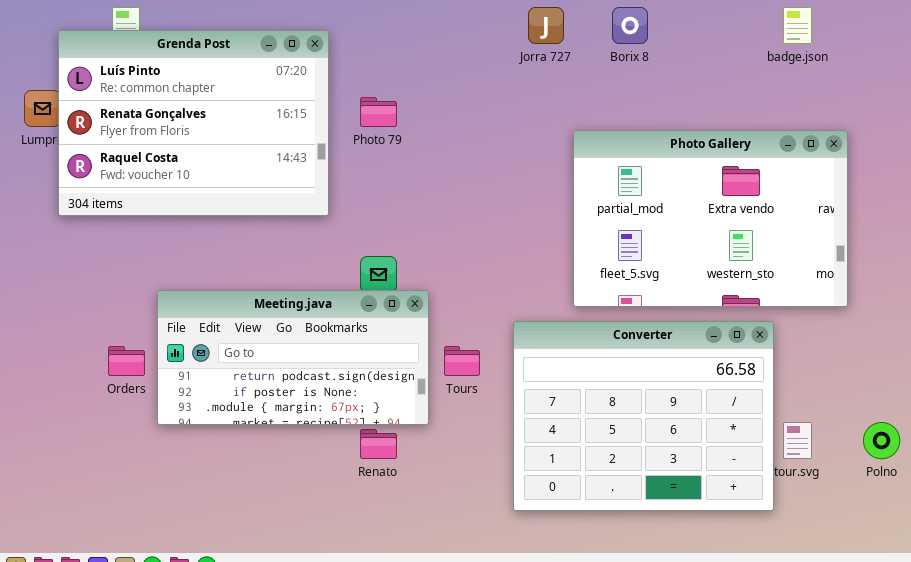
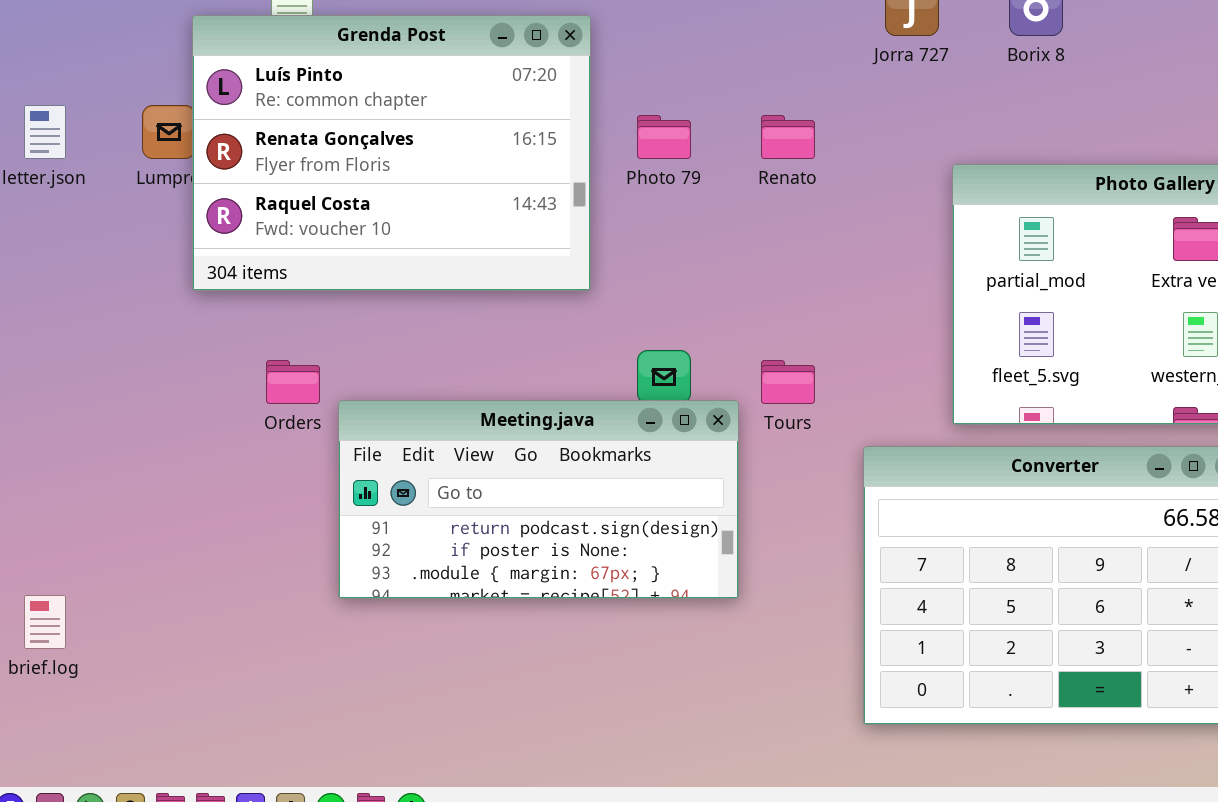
Orders: [108,346,145,376] -> [266,360,320,404], moved
Tours: [444,346,480,376] -> [761,360,815,404], moved
Renato: [360,429,397,459] -> [761,115,815,159], moved

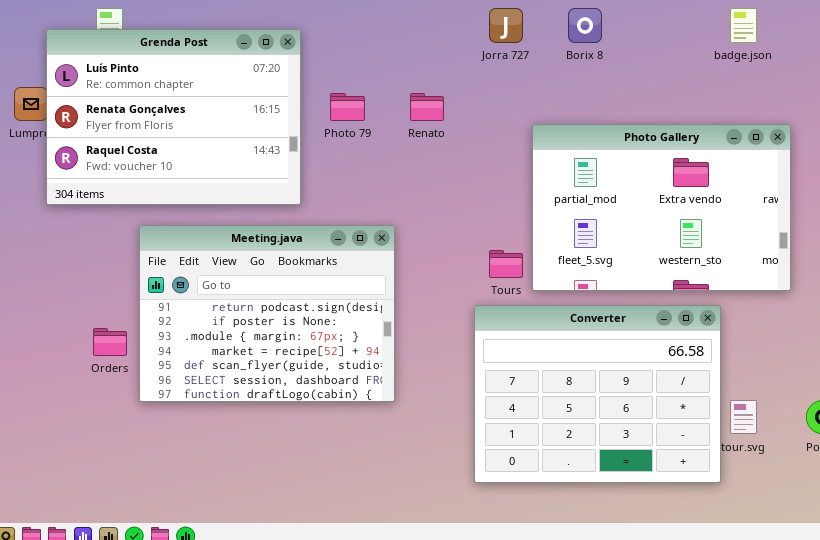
Orders: [266,360,320,404] -> [93,328,127,356], moved
Tours: [761,360,815,404] -> [489,250,523,278], moved
Meeting.java: [338,400,739,599] -> [139,225,395,402], resized

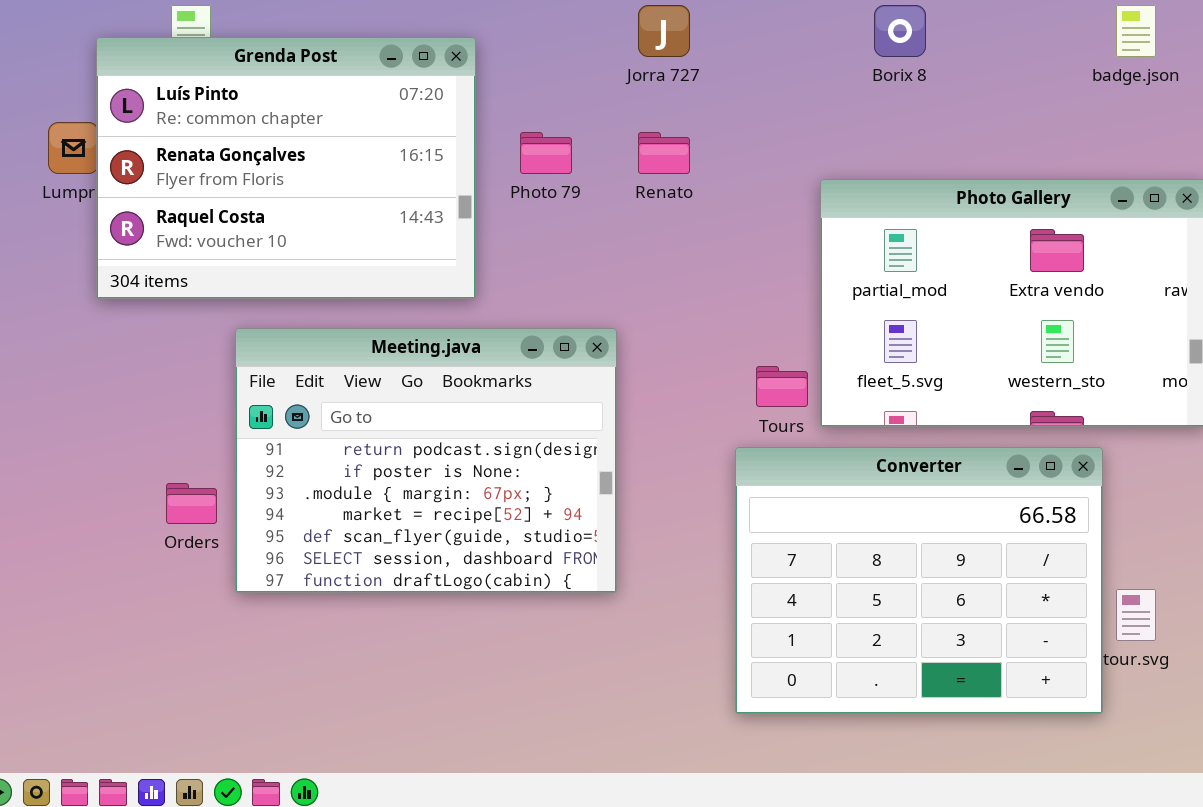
Jorra 727: [489,8,523,43] -> [638,5,690,57], moved

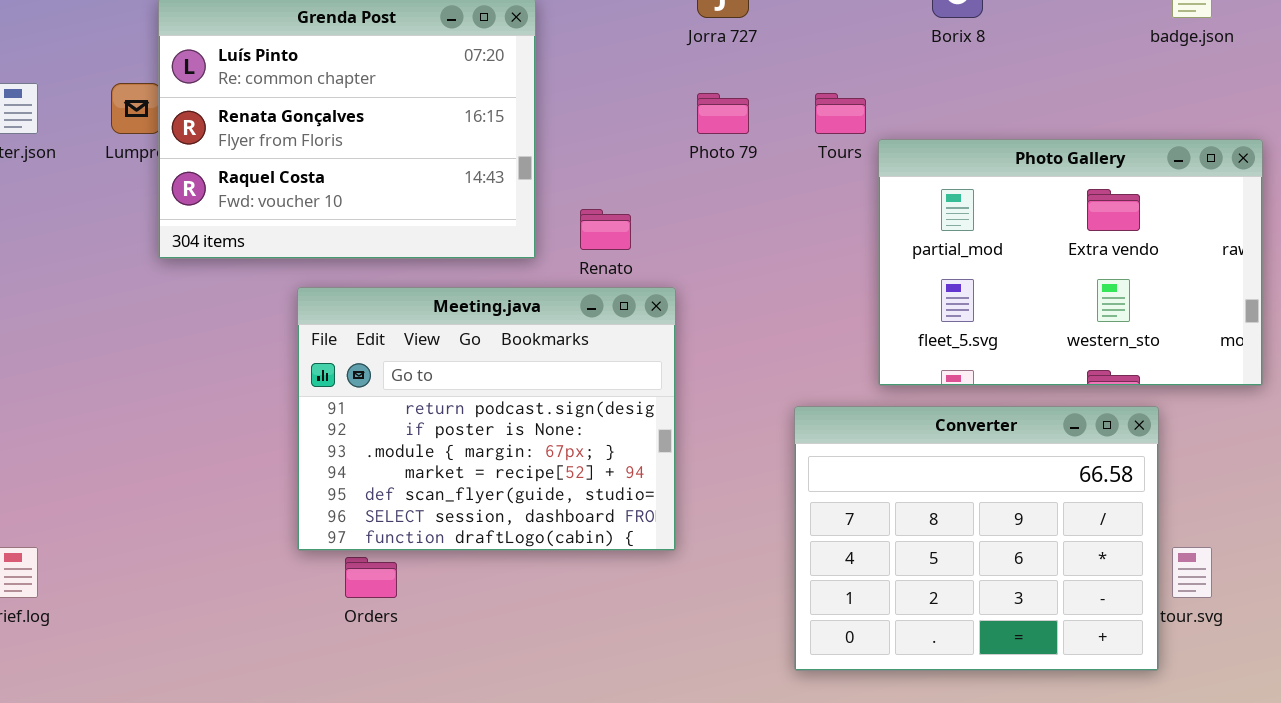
Photo 79: [520,132,572,174] -> [697,93,749,134], moved
Renato: [638,132,690,174] -> [580,209,631,250], moved
Tours: [756,366,808,407] -> [815,93,866,134], moved
Orders: [166,483,217,524] -> [345,557,397,598], moved

